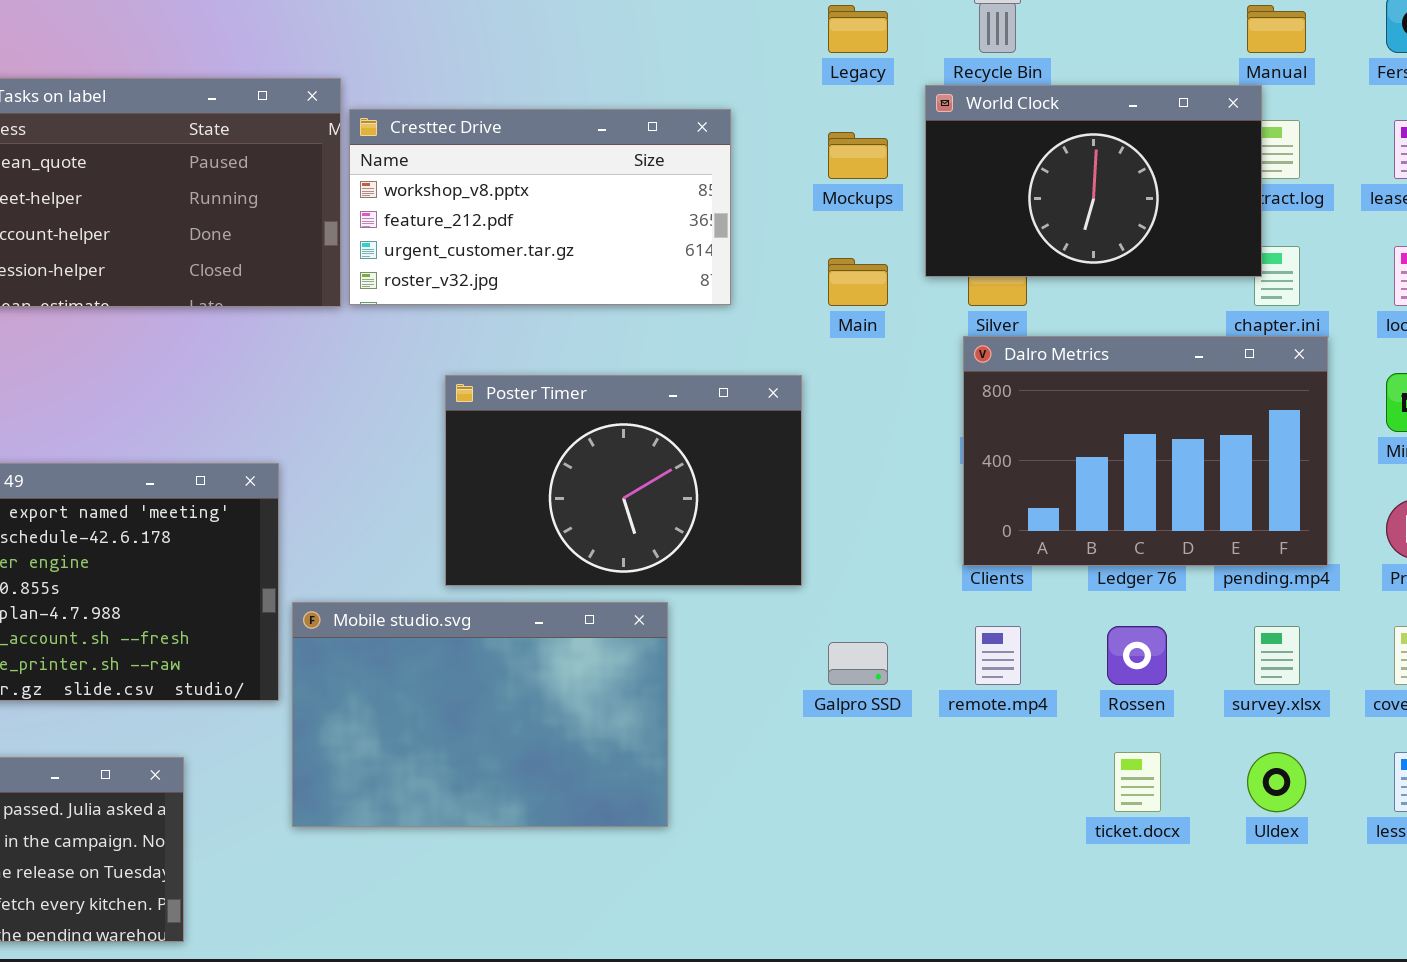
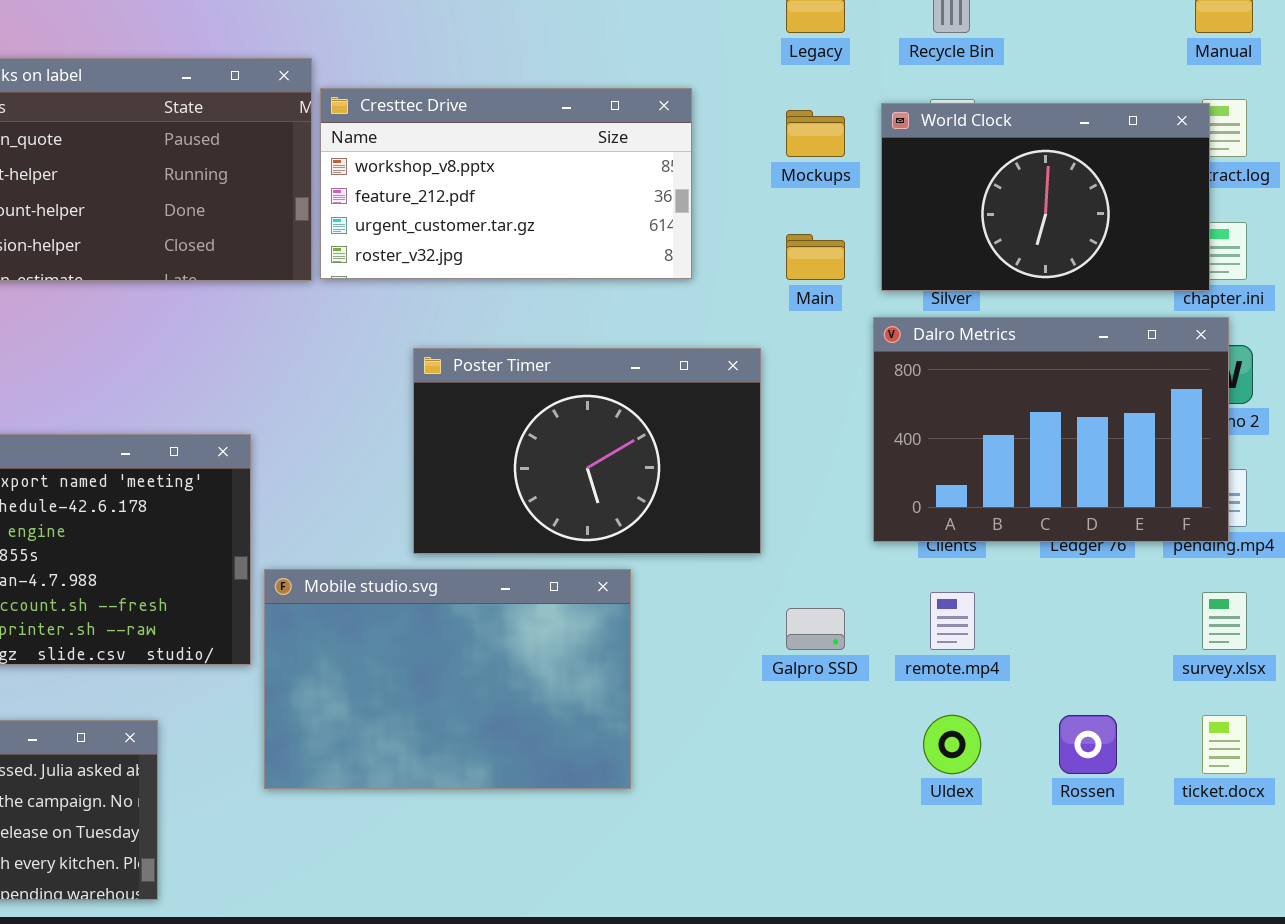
World Clock: [925,85,1262,277] -> [881,103,1210,291], moved
Dalro Metrics: [963,336,1328,566] -> [873,317,1229,542], moved
Rossen: [1107,626,1167,685] -> [1059,715,1117,774], moved
ticket.docx: [1114,752,1161,812] -> [1202,715,1247,774], moved
Uldex: [1247,752,1306,812] -> [923,715,981,774], moved

